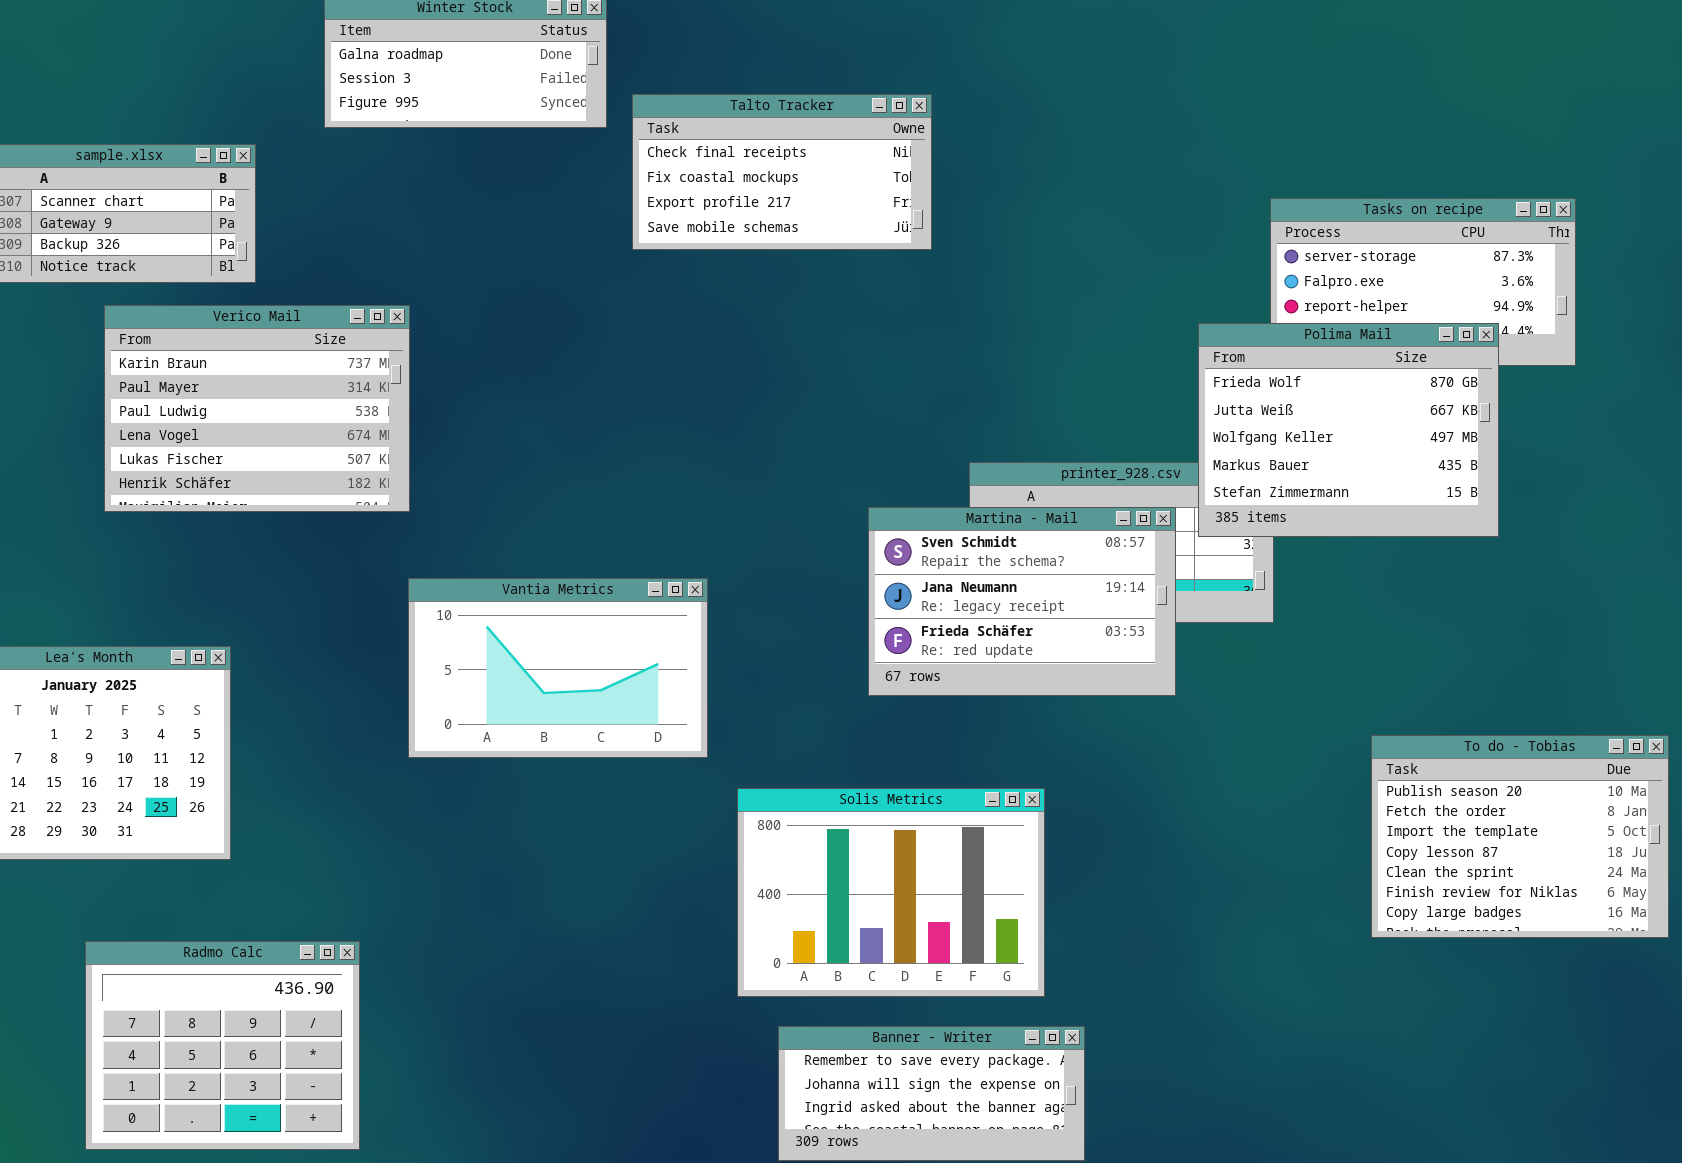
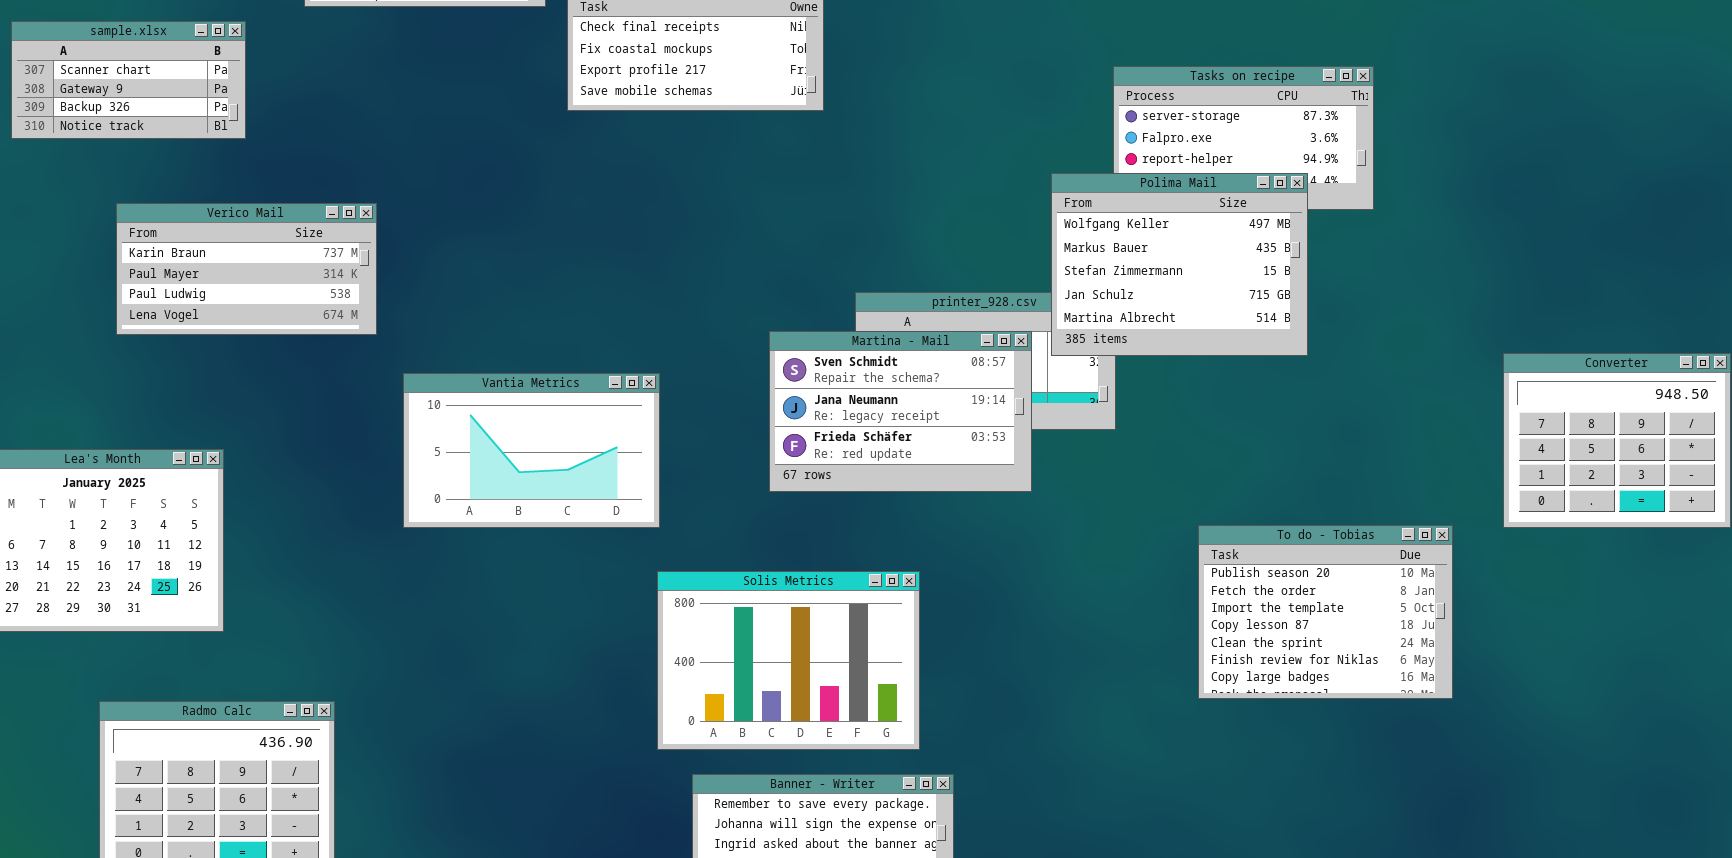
Verico Mail: [104,305,410,512] -> [116,203,377,335], resized
Polima Mail: [1198,323,1499,537] -> [1051,173,1308,356], scrolled down 2 rows
Vantia Metrics: [408,578,708,758] -> [403,373,660,528], moved

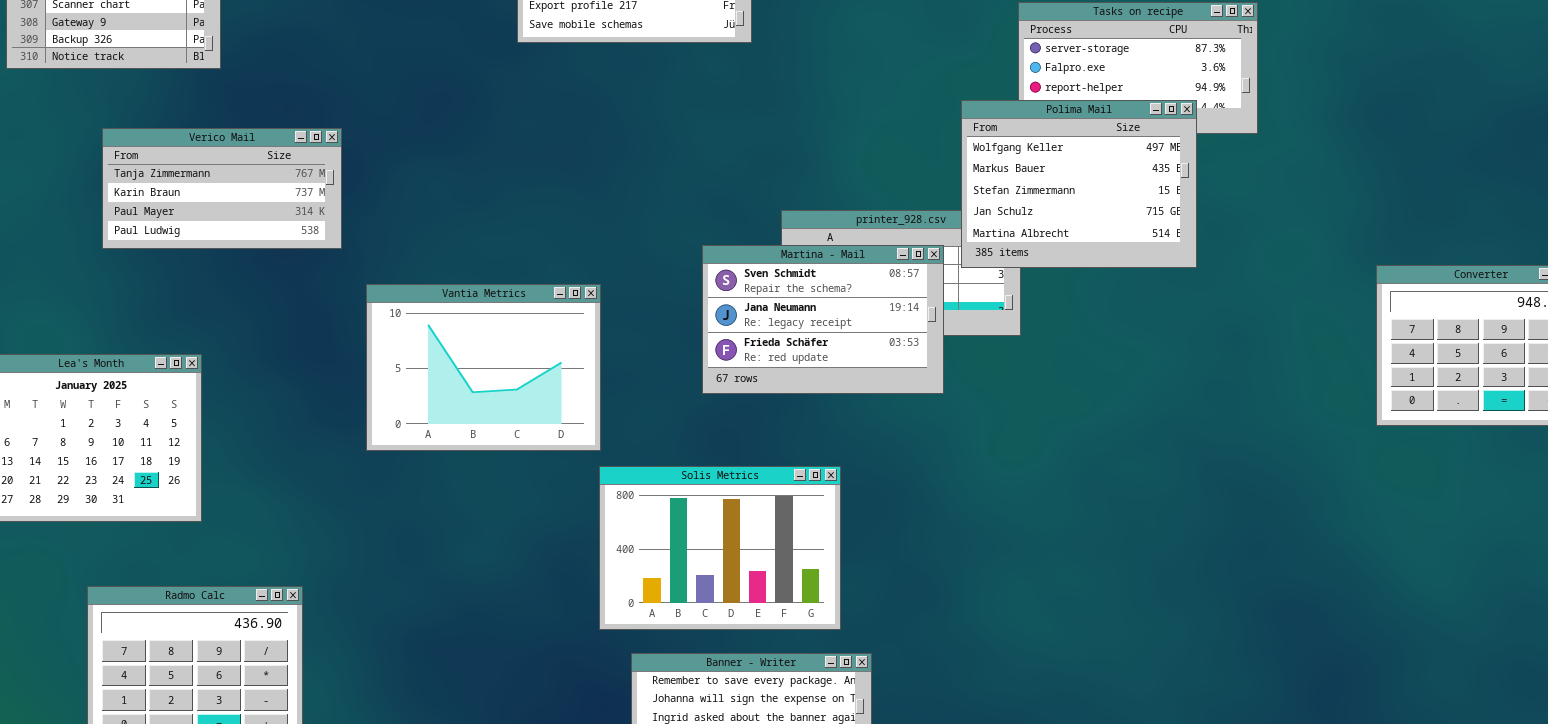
Verico Mail: [116,203,377,335] -> [102,128,342,249], scrolled up 1 row
Vantia Metrics: [403,373,660,528] -> [366,284,601,451], resized
To do - Tobias: [1198,525,1453,699] -> none, closed

